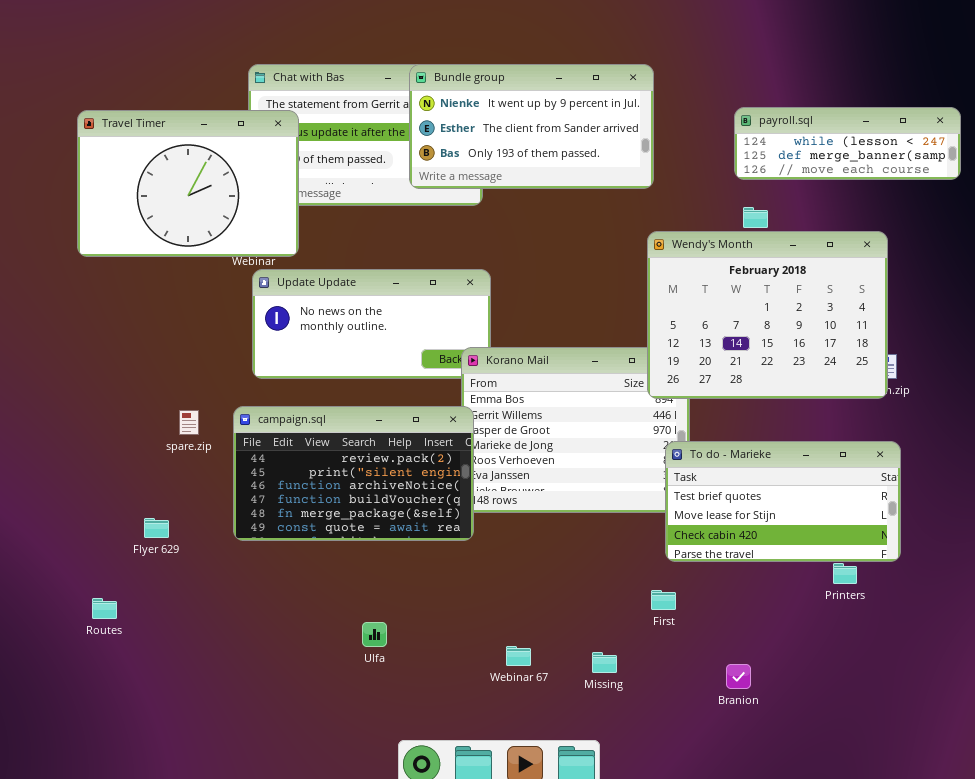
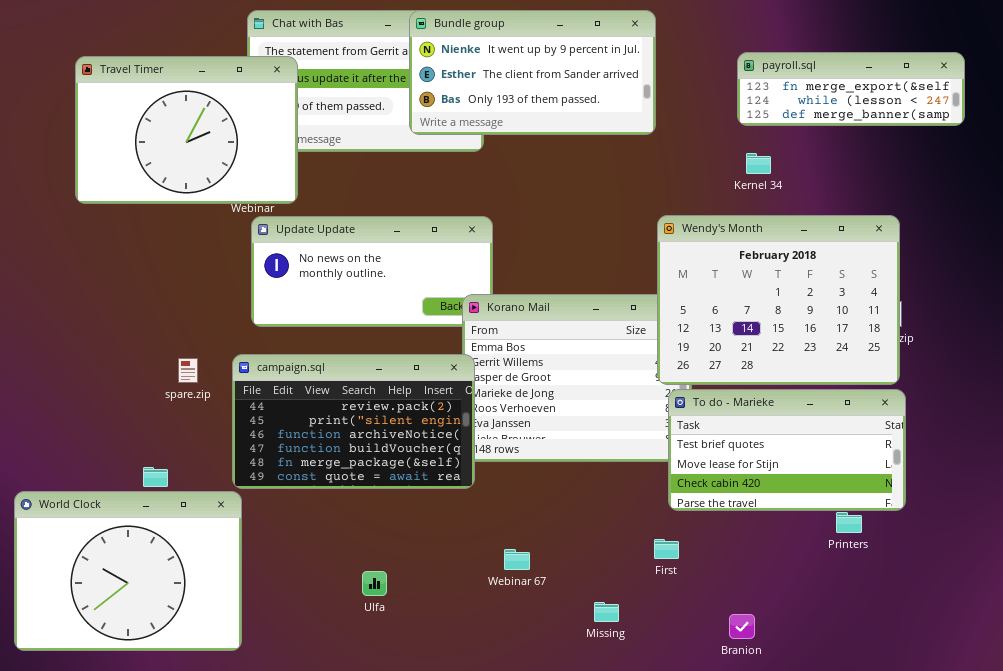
payroll.sql: [734,107,961,180] -> [737,52,965,126], scrolled up 1 row
Wendy's Month: [647,231,888,399] -> [657,215,900,385], moved
World Clock: none -> [14,491,242,651], opened
Webinar 67: [506,646,531,666] -> [504,549,530,570], moved

